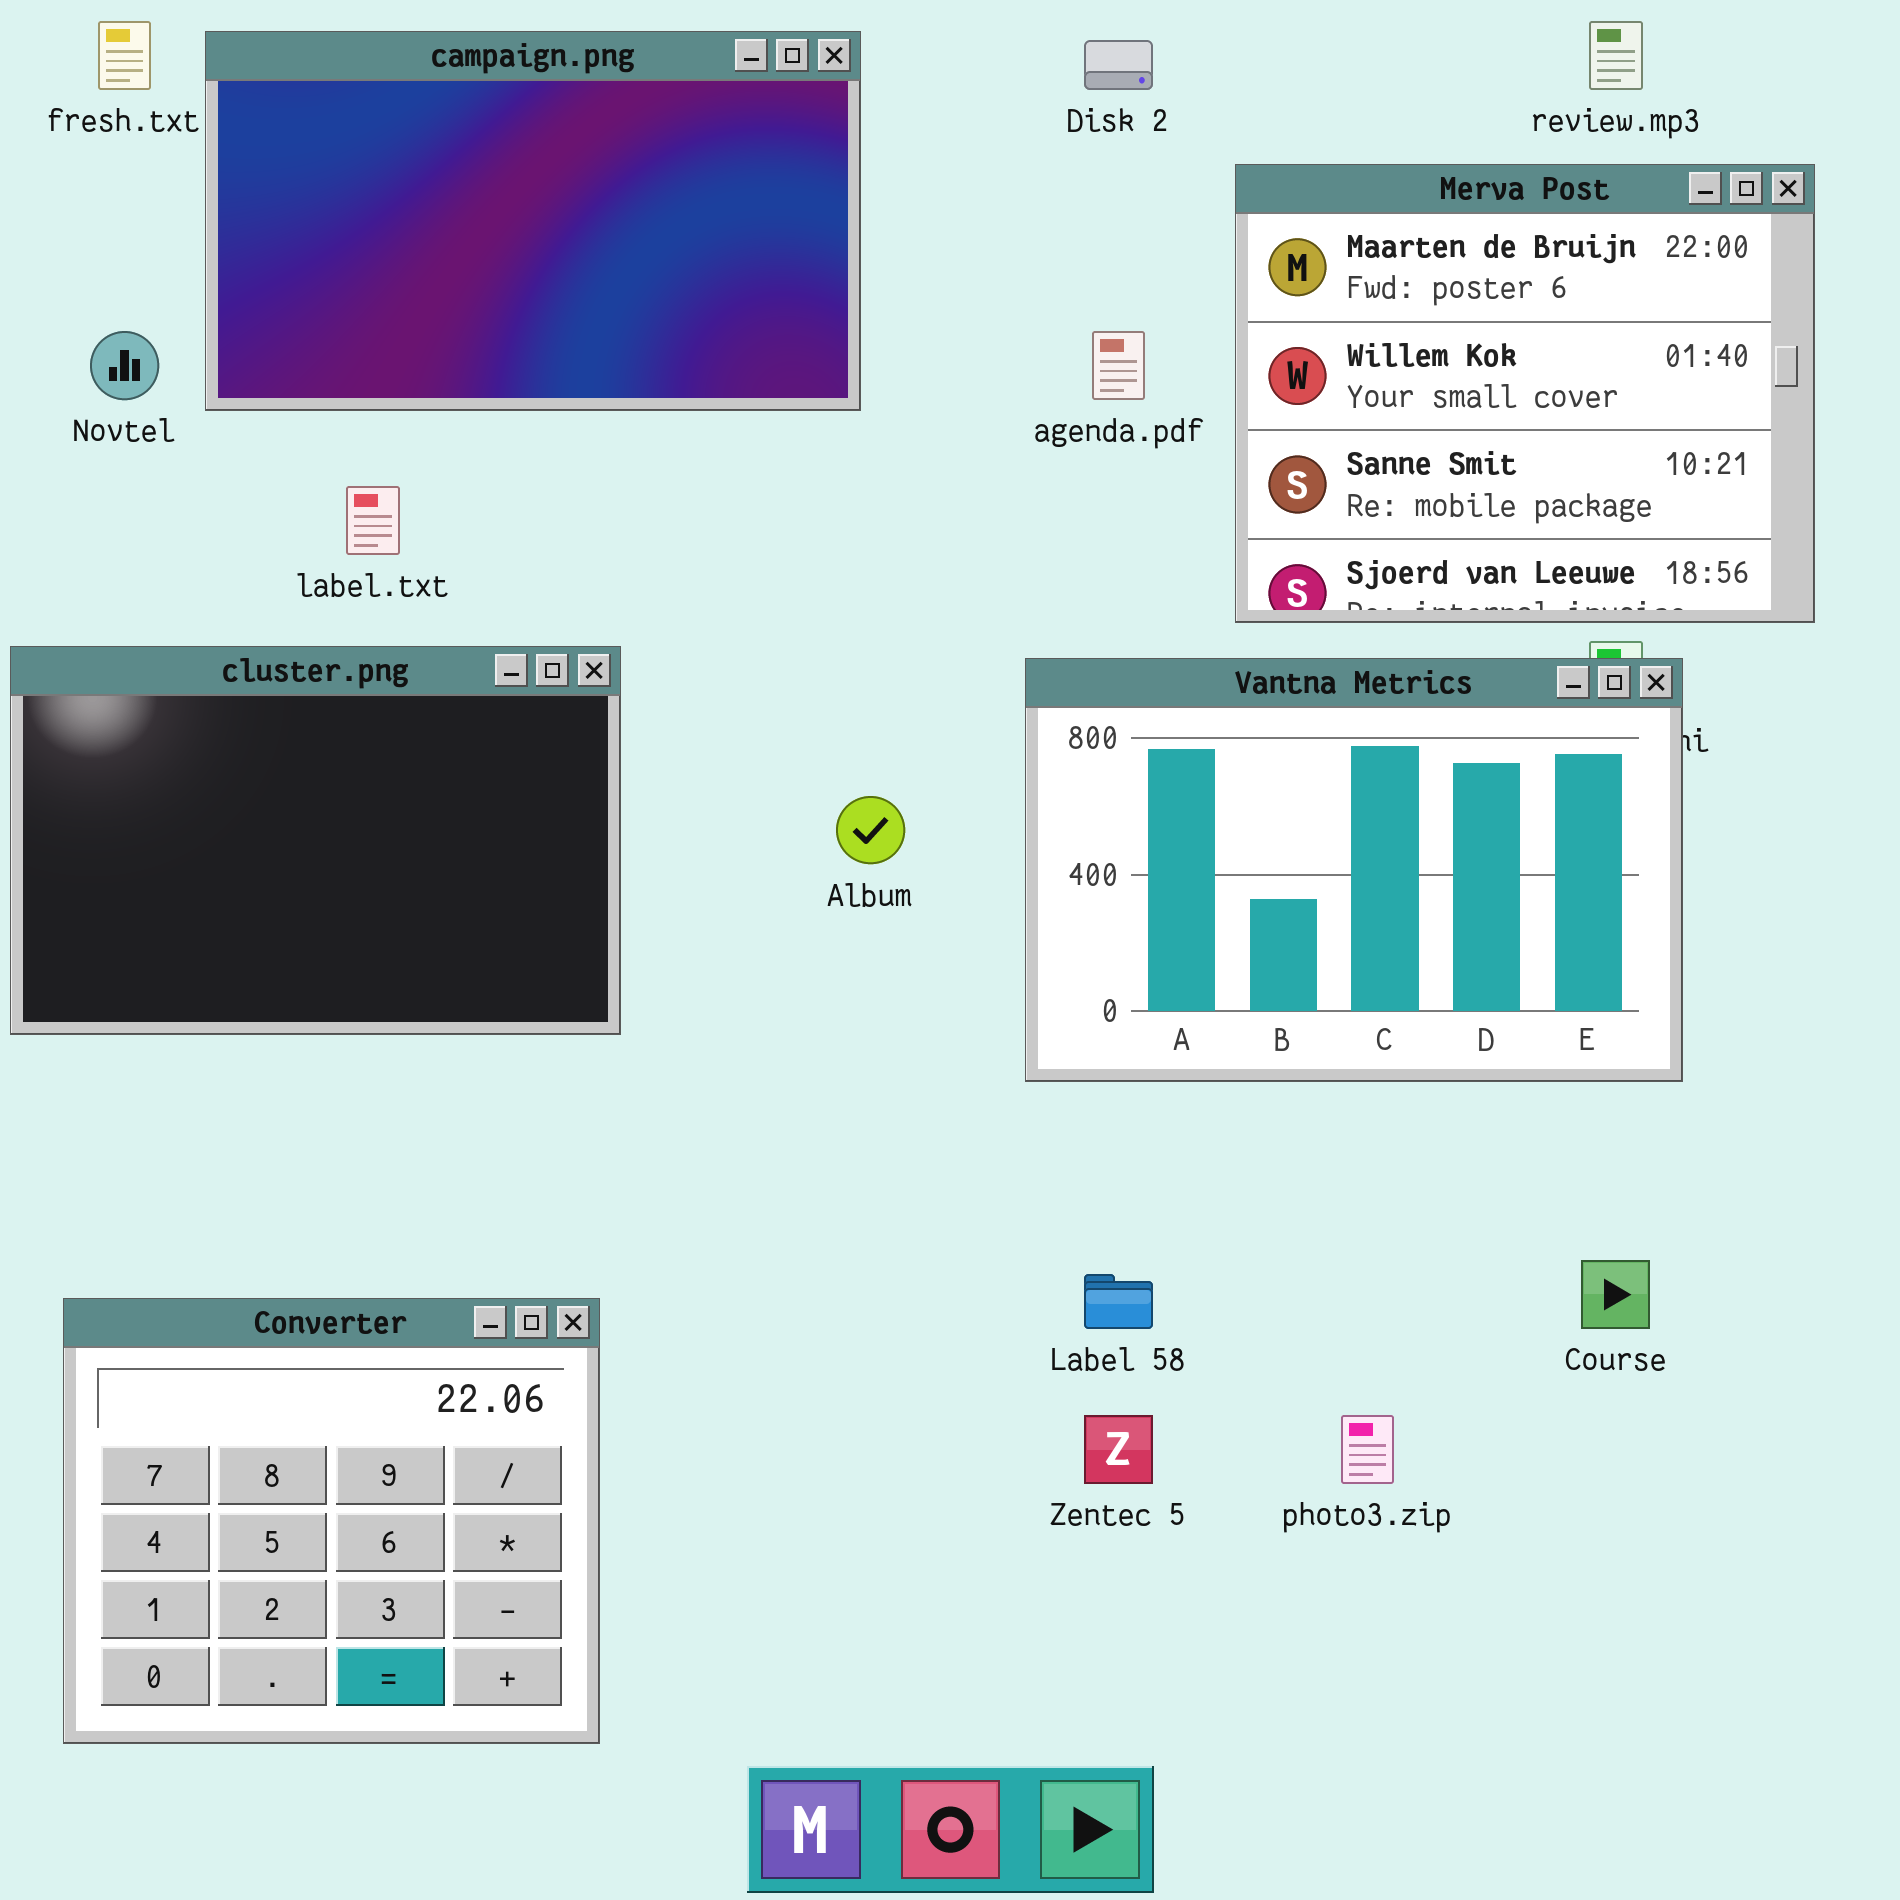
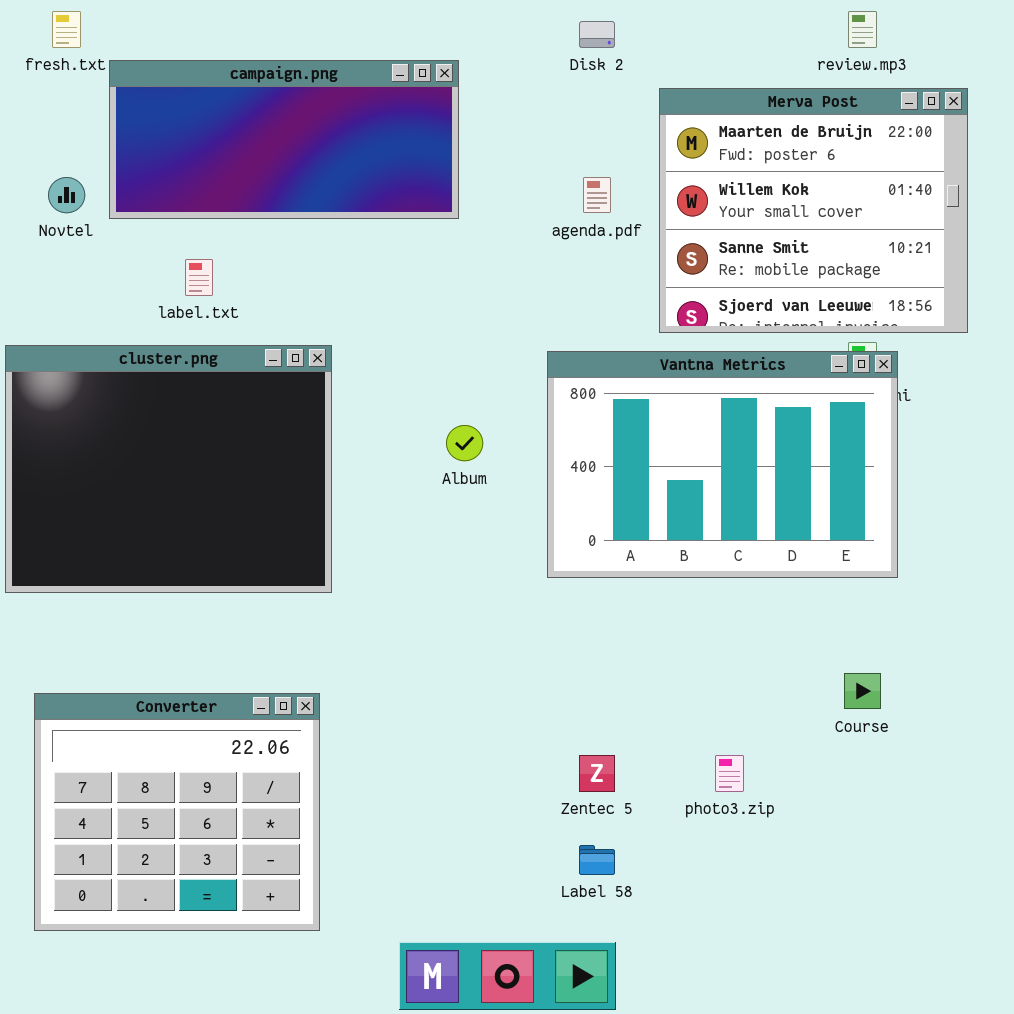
campaign.png: [205,31,861,411] -> [109,60,459,219], resized
cluster.png: [10,646,621,1035] -> [5,345,332,593], resized
Label 58: [1084,1274,1153,1329] -> [579,845,615,875], moved

